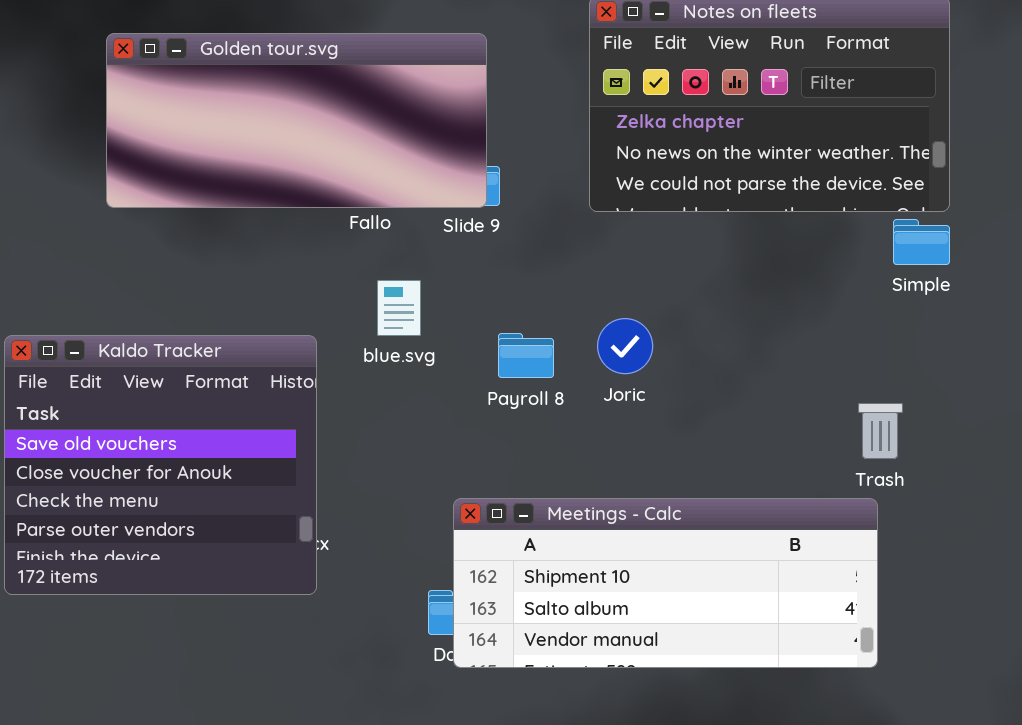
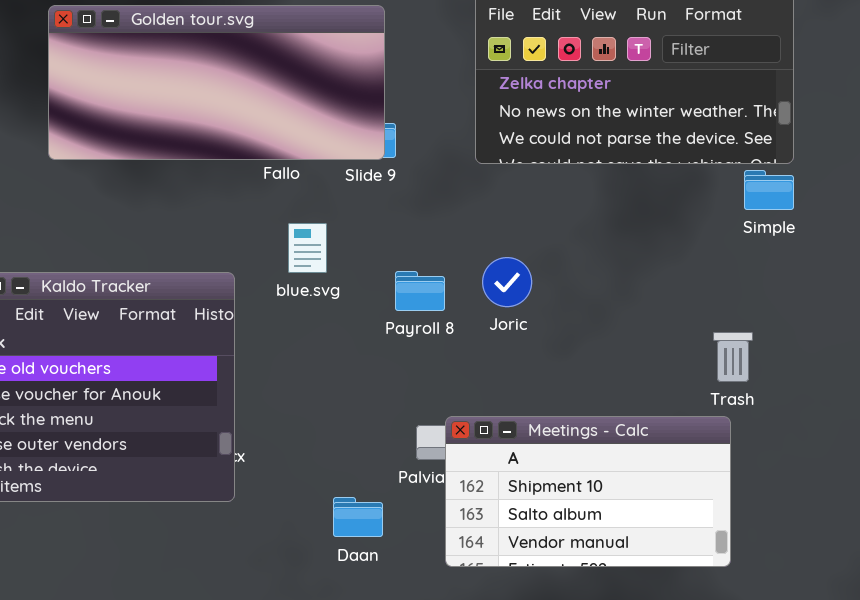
Meetings - Calc: [453,498,878,668] -> [445,416,731,567], resized

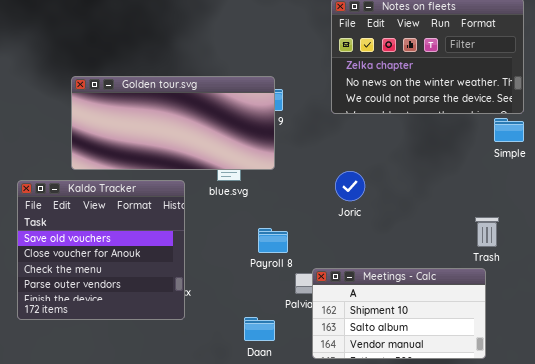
Golden tour.svg: [48,5,385,160] -> [71,76,275,170], moved
Payroll 8: [395,271,445,311] -> [258,228,288,253], moved

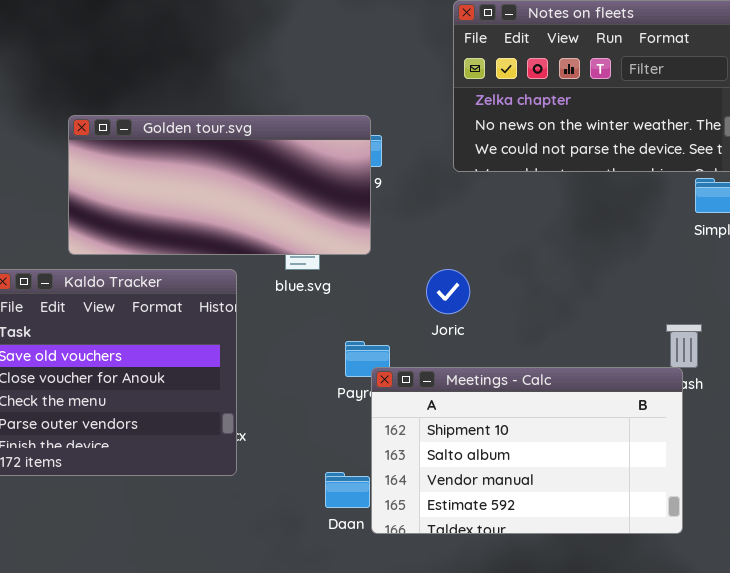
Joric: [335,171,365,201] -> [426,269,470,314], moved
Meetings - Calc: [312,268,486,359] -> [371,367,683,534], resized

